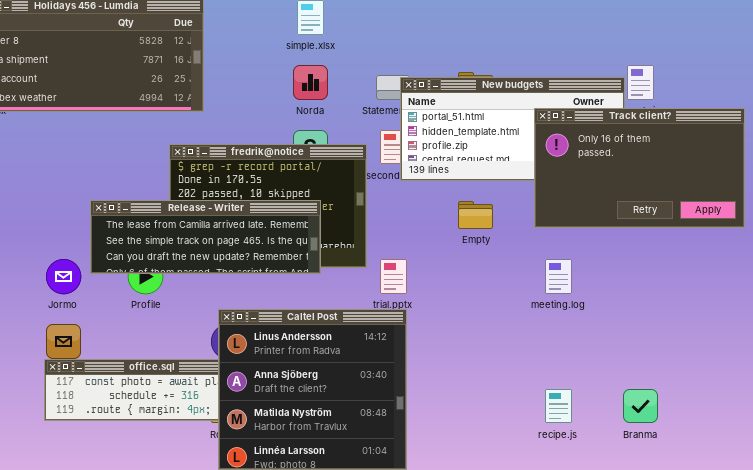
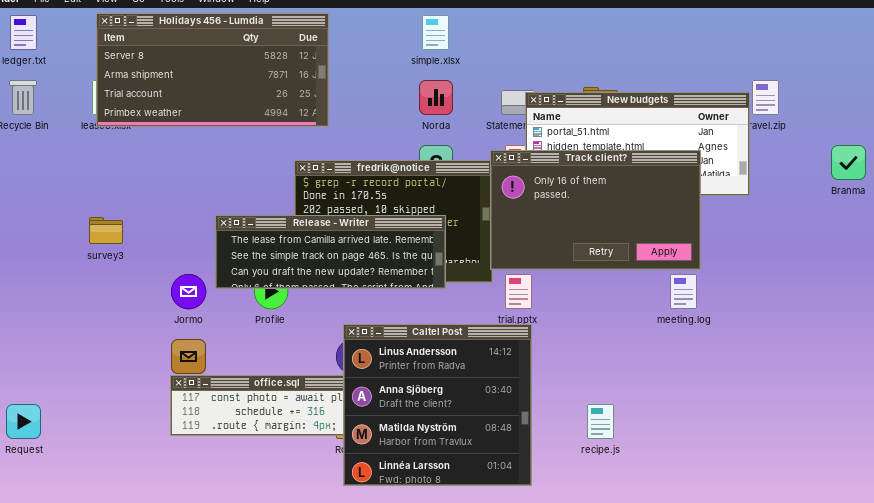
Track client?: [534,108,745,228] -> [490,150,701,270], moved
recipe.js: [545,389,572,423] -> [587,404,614,439], moved
Branma: [623,389,658,423] -> [831,145,866,180], moved

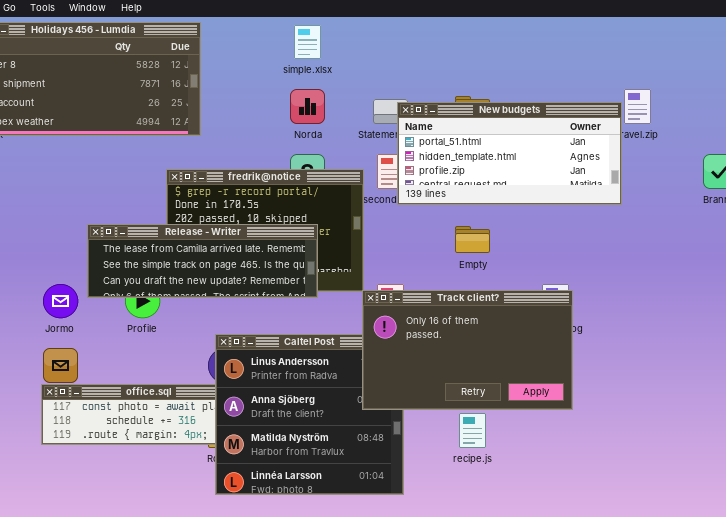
Track client?: [490,150,701,270] -> [362,290,573,410], moved

